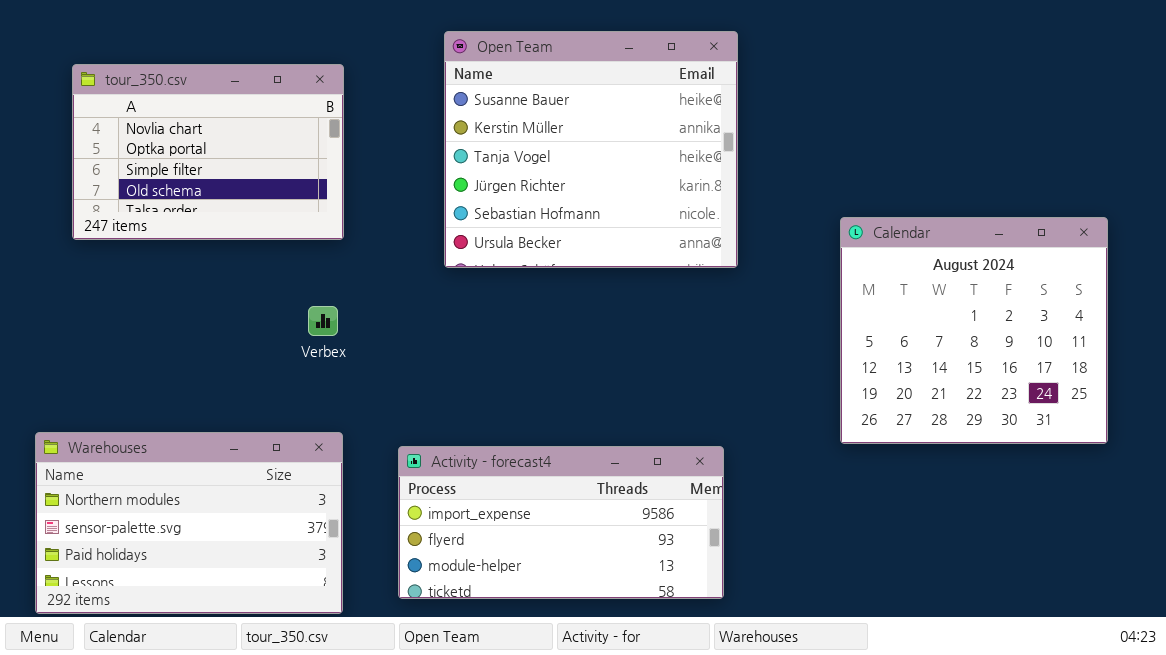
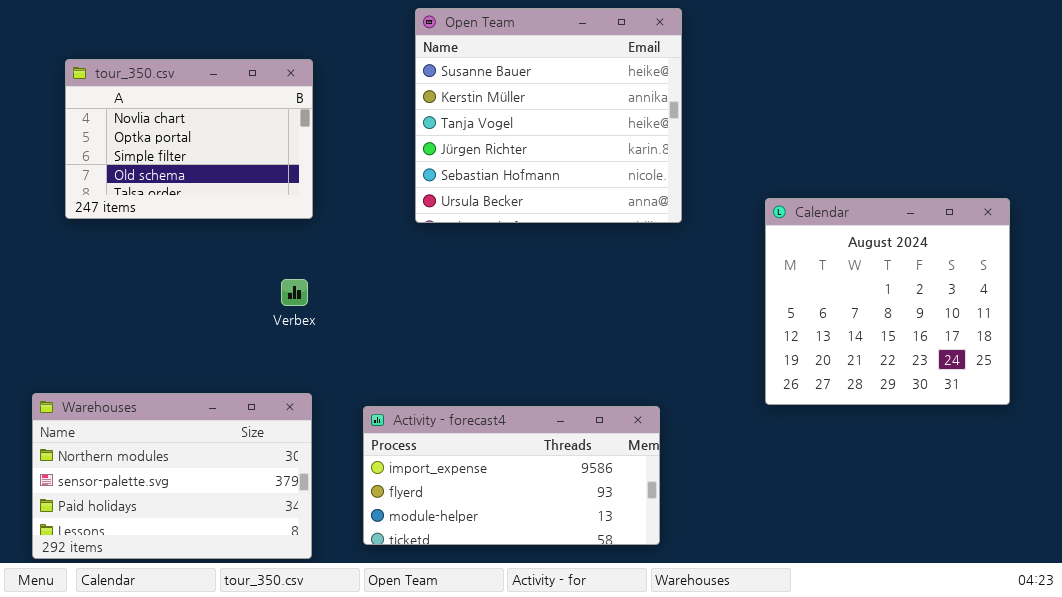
Open Team: [444,31,738,268] -> [415,8,682,223], moved

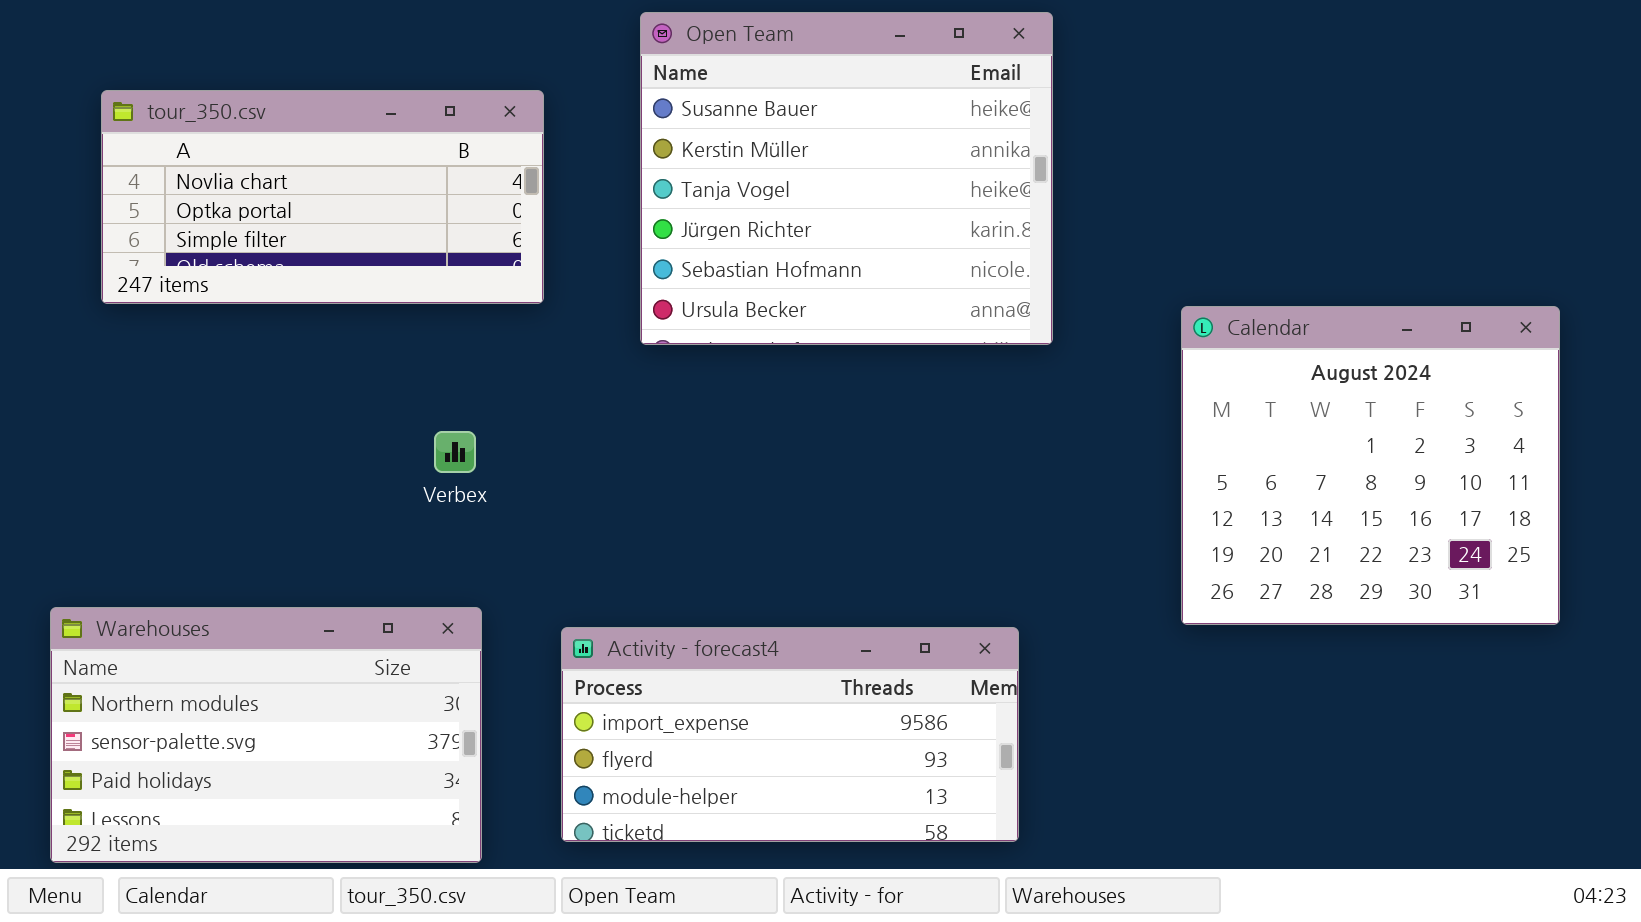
tour_350.csv: [65,59,313,219] -> [101,90,544,304], resized

